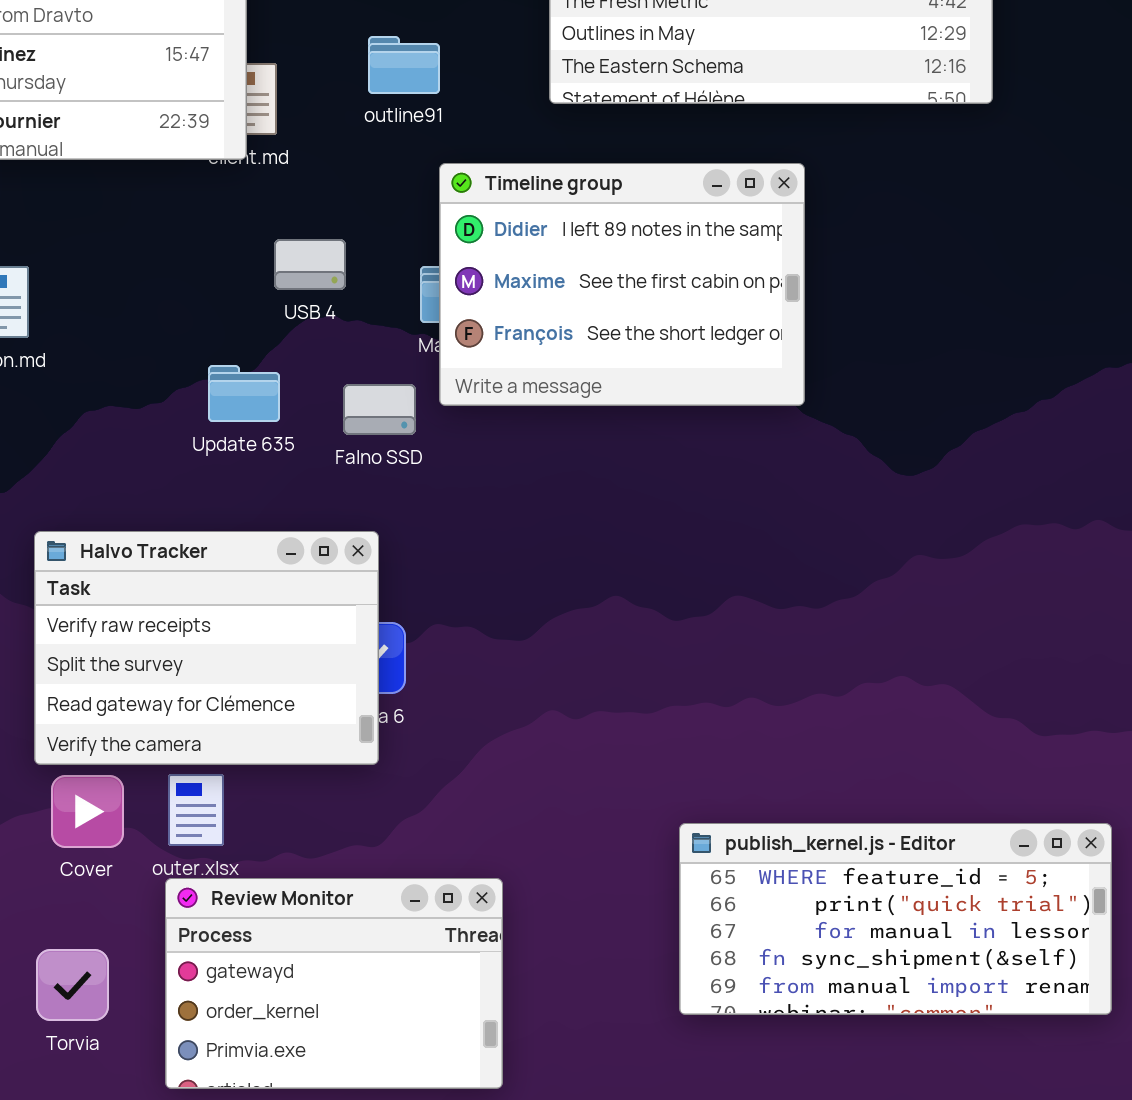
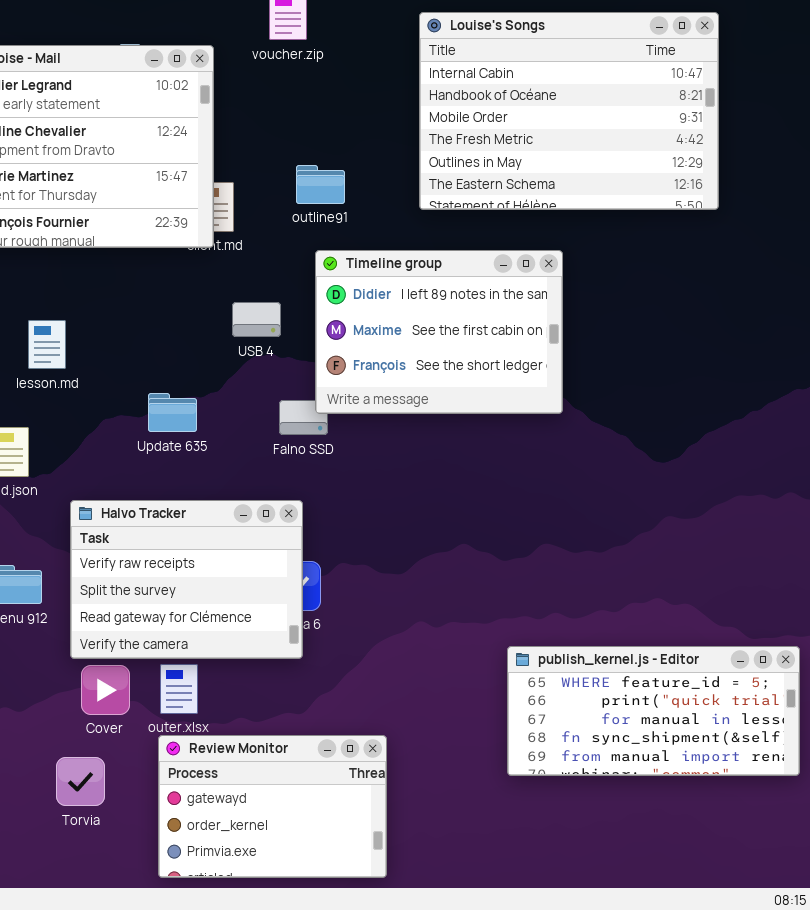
Timeline group: [439,163,805,406] -> [315,250,563,414], moved
Update 635: [208,365,280,422] -> [148,393,197,432], moved
publish_kernel.js - Editor: [679,823,1112,1015] -> [507,646,800,776], moved
Torvia: [36,949,109,1021] -> [56,757,105,806], moved

